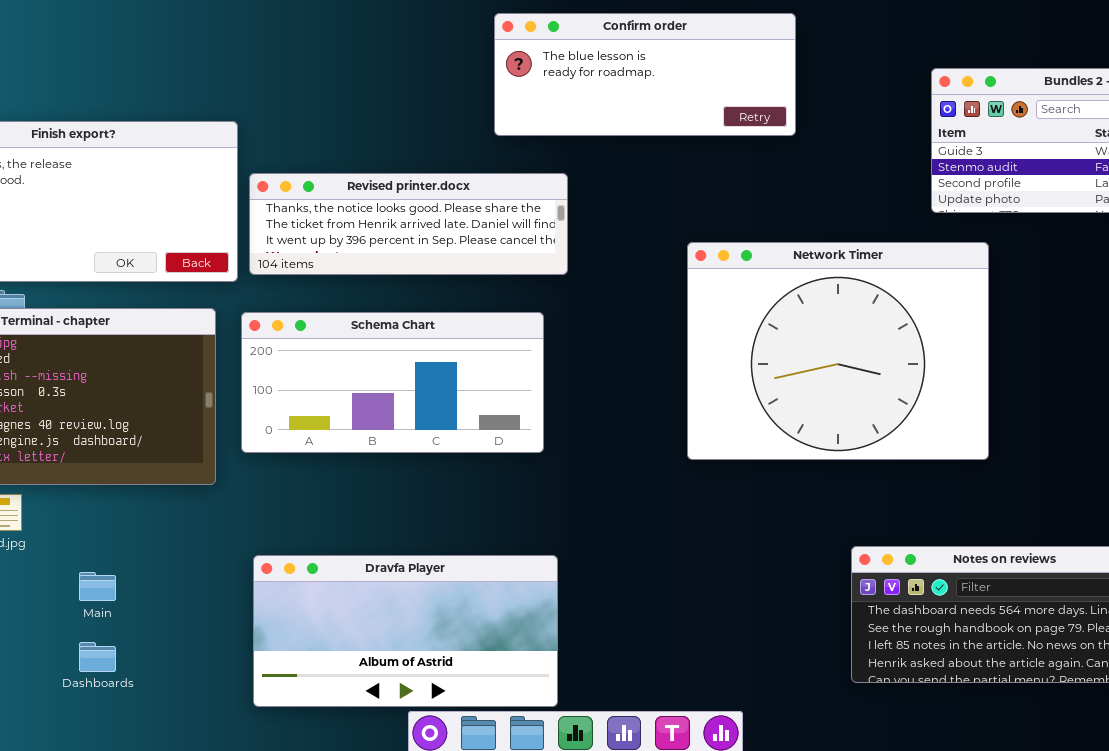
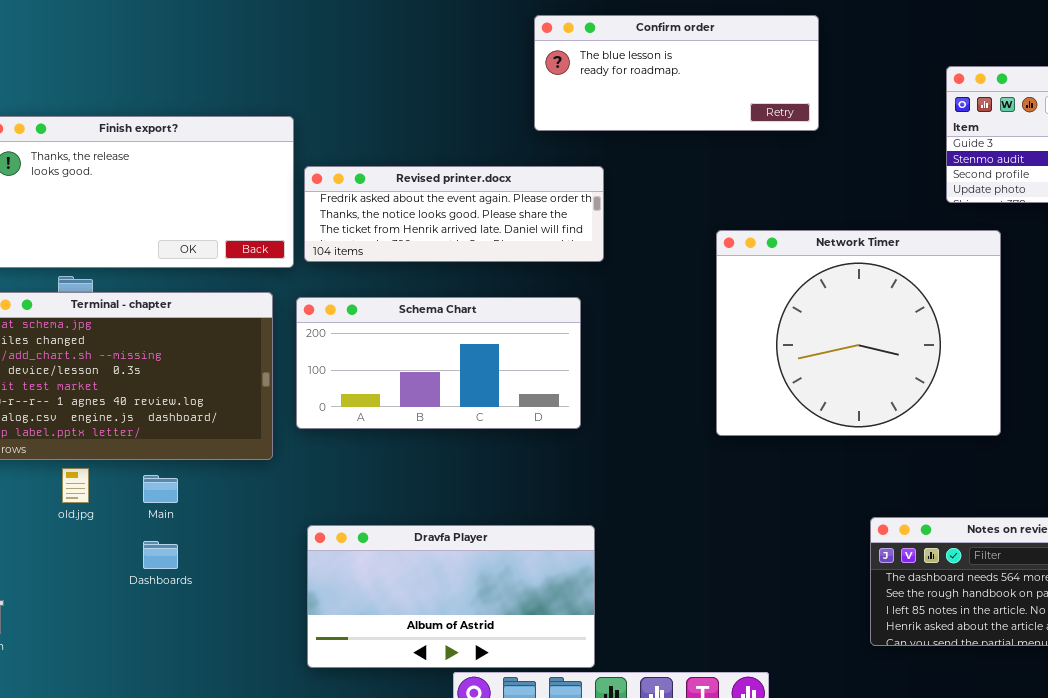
Revised printer.docx: [249,173,568,275] -> [304,166,604,262], scrolled up 1 row
Main: [79,572,116,601] -> [143,475,178,503], moved
Dashboards: [79,642,116,672] -> [143,541,178,569], moved

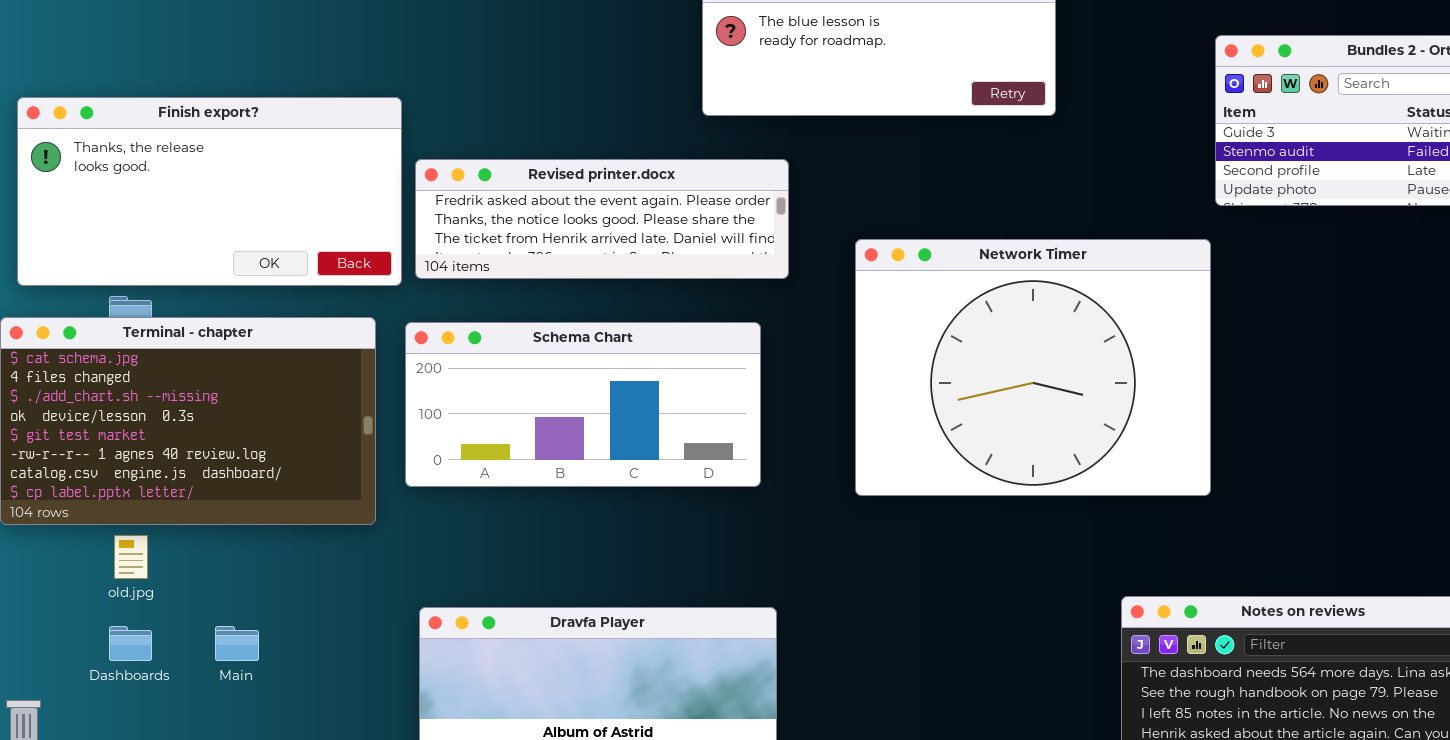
Network Timer: [716,230,1001,436] -> [855,239,1211,496], moved
Main: [143,475,178,503] -> [215,626,259,661], moved
Dashboards: [143,541,178,569] -> [109,626,152,661], moved

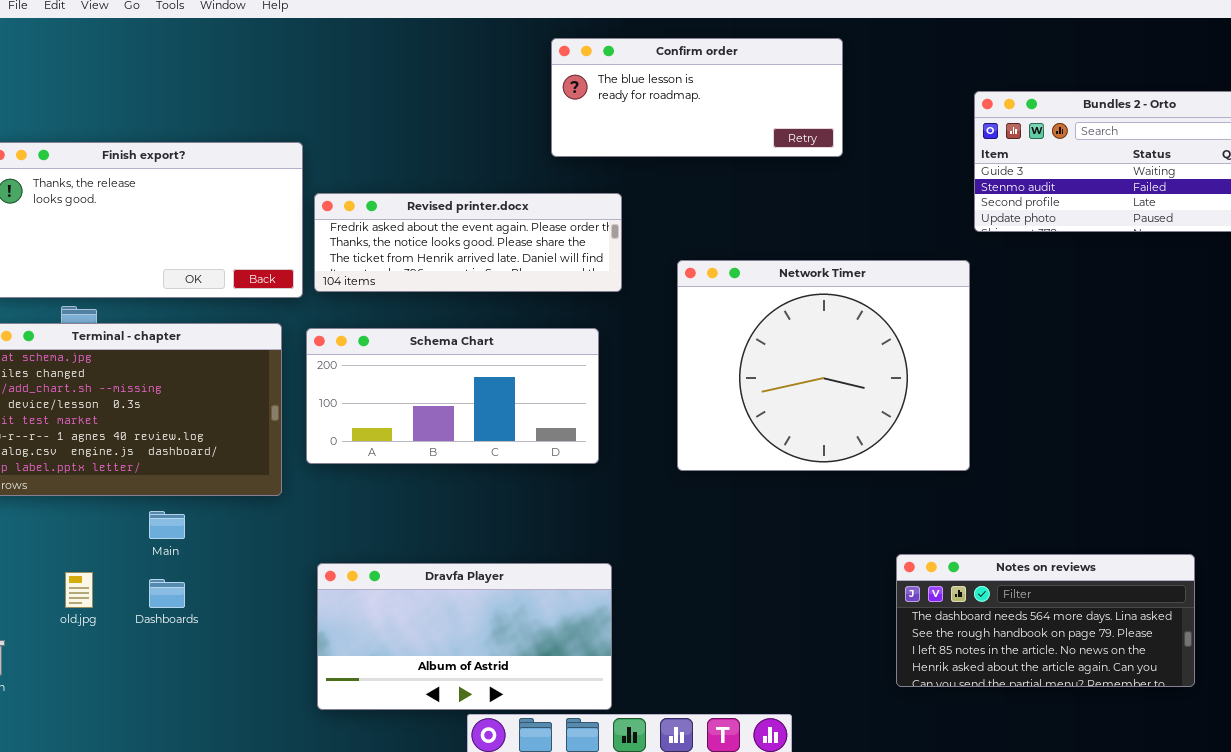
old.jpg: [114,535,148,579] -> [65,572,93,608], moved
Dashboards: [109,626,152,661] -> [149,579,185,608], moved
Main: [215,626,259,661] -> [149,511,185,539], moved

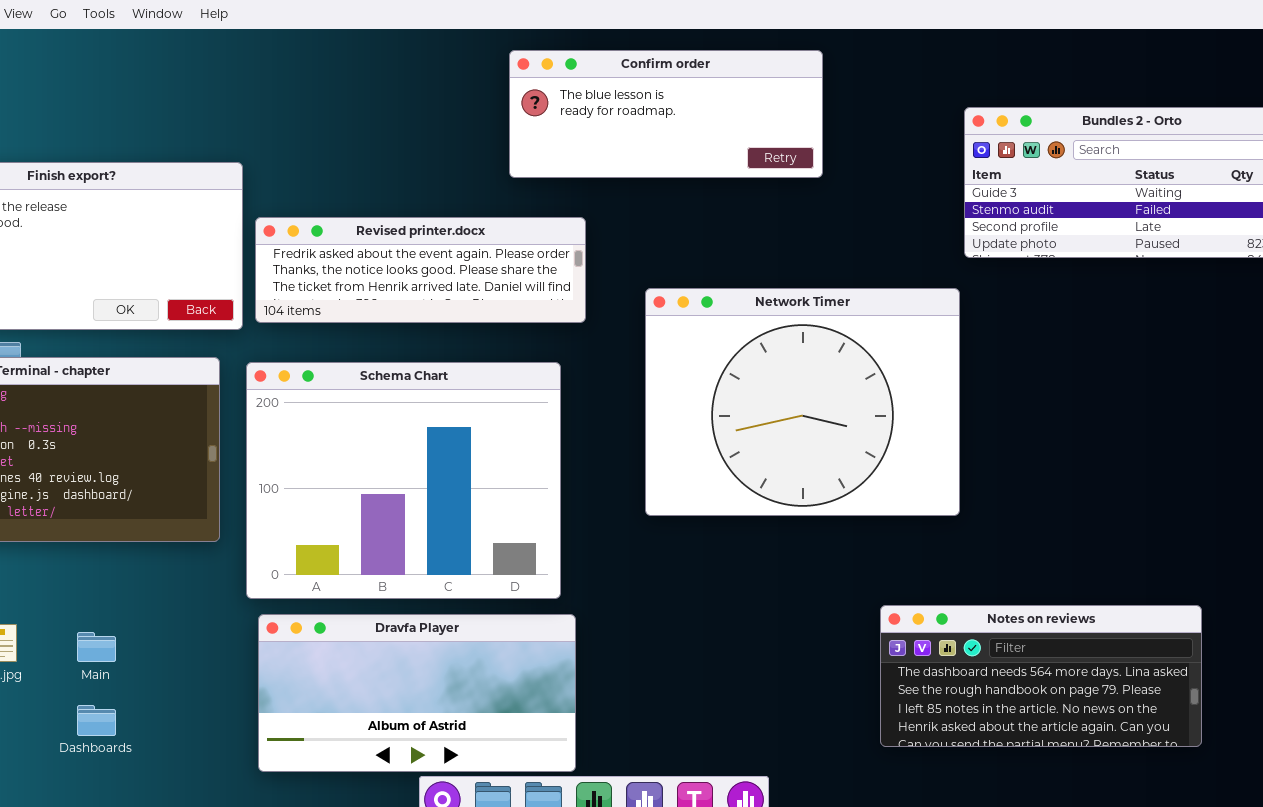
Schema Chart: [306,328,599,464] -> [246,362,561,599], resized
Main: [149,511,185,539] -> [77,632,116,662], moved
Dashboards: [149,579,185,608] -> [77,705,116,736], moved

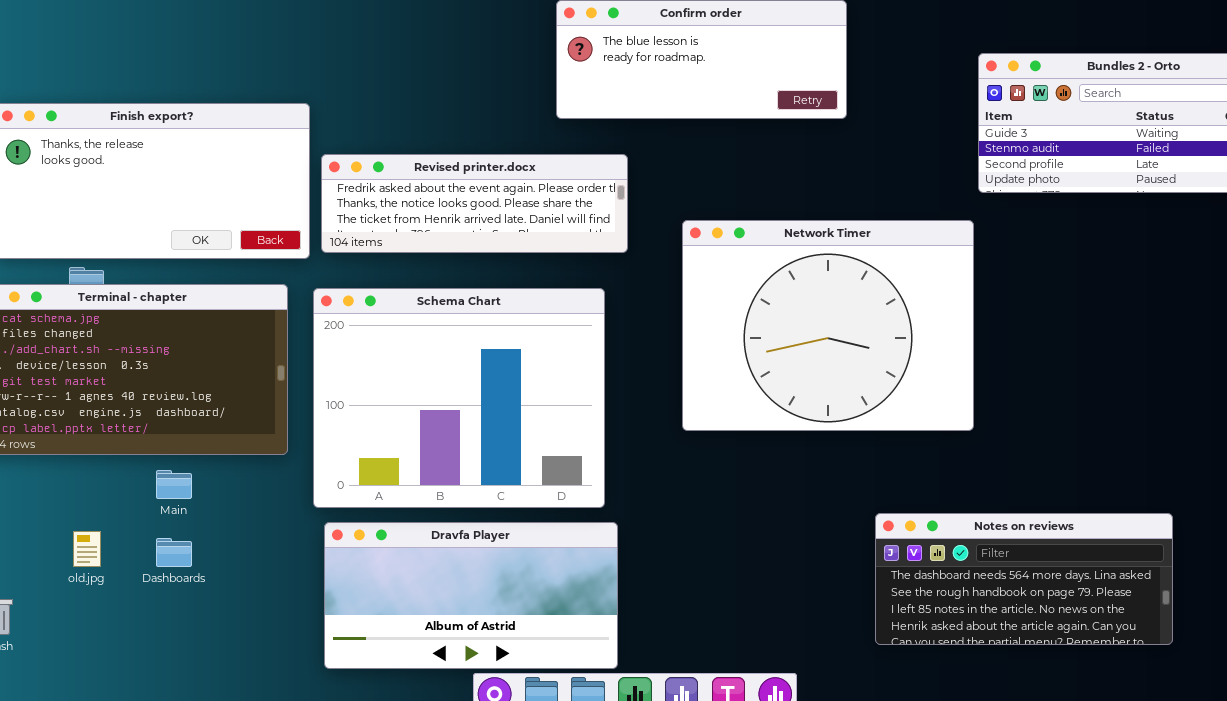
Notes on reviews: [880,605,1202,747] -> [875,513,1173,645], moved
Main: [77,632,116,662] -> [156,470,192,499], moved
Dashboards: [77,705,116,736] -> [156,538,192,567], moved

